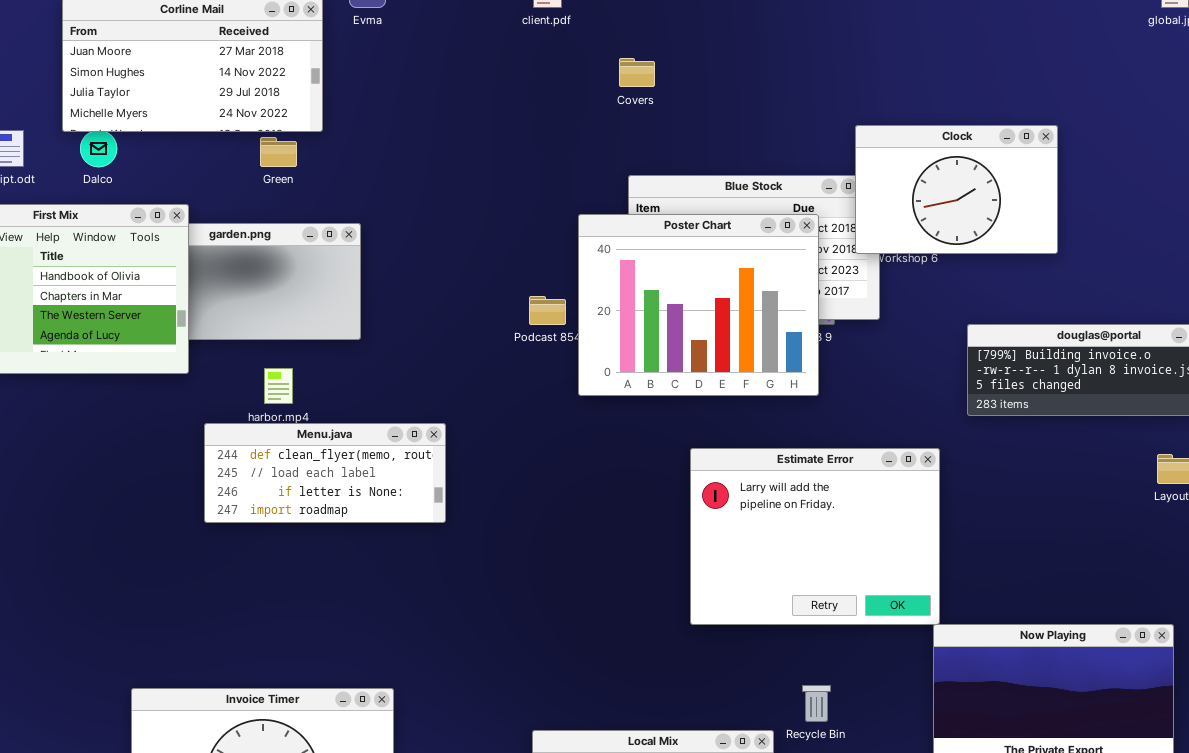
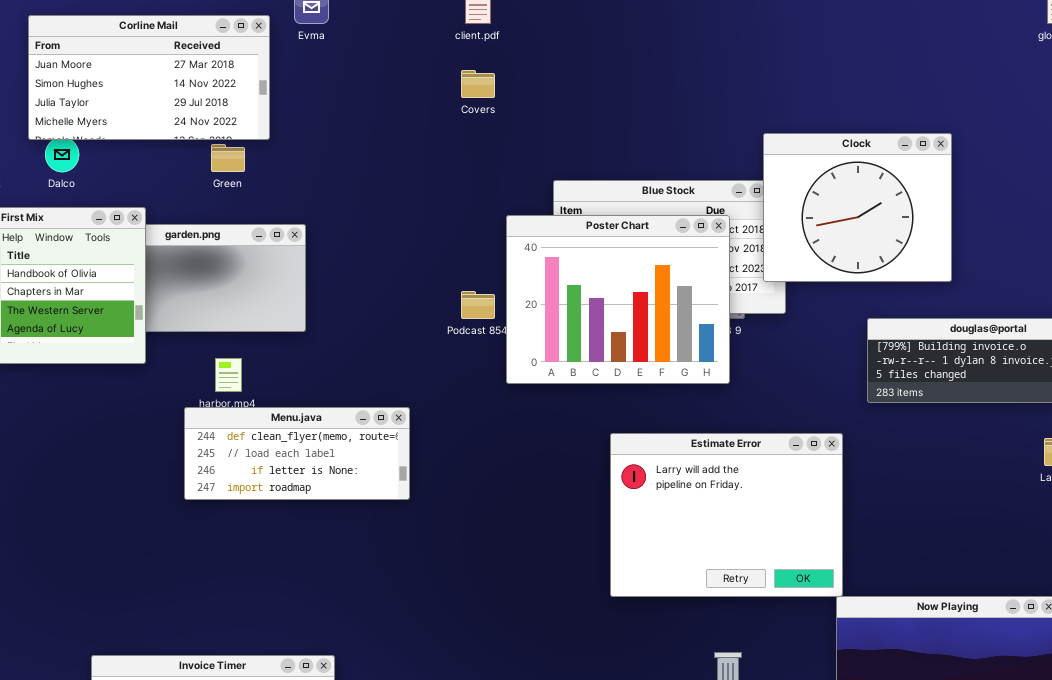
Covers: [619,58,655,87] -> [461,70,495,98], moved
Clock: [855,125,1058,254] -> [763,133,952,282], resized
Menu.java: [204,423,446,523] -> [184,407,410,500], moved

